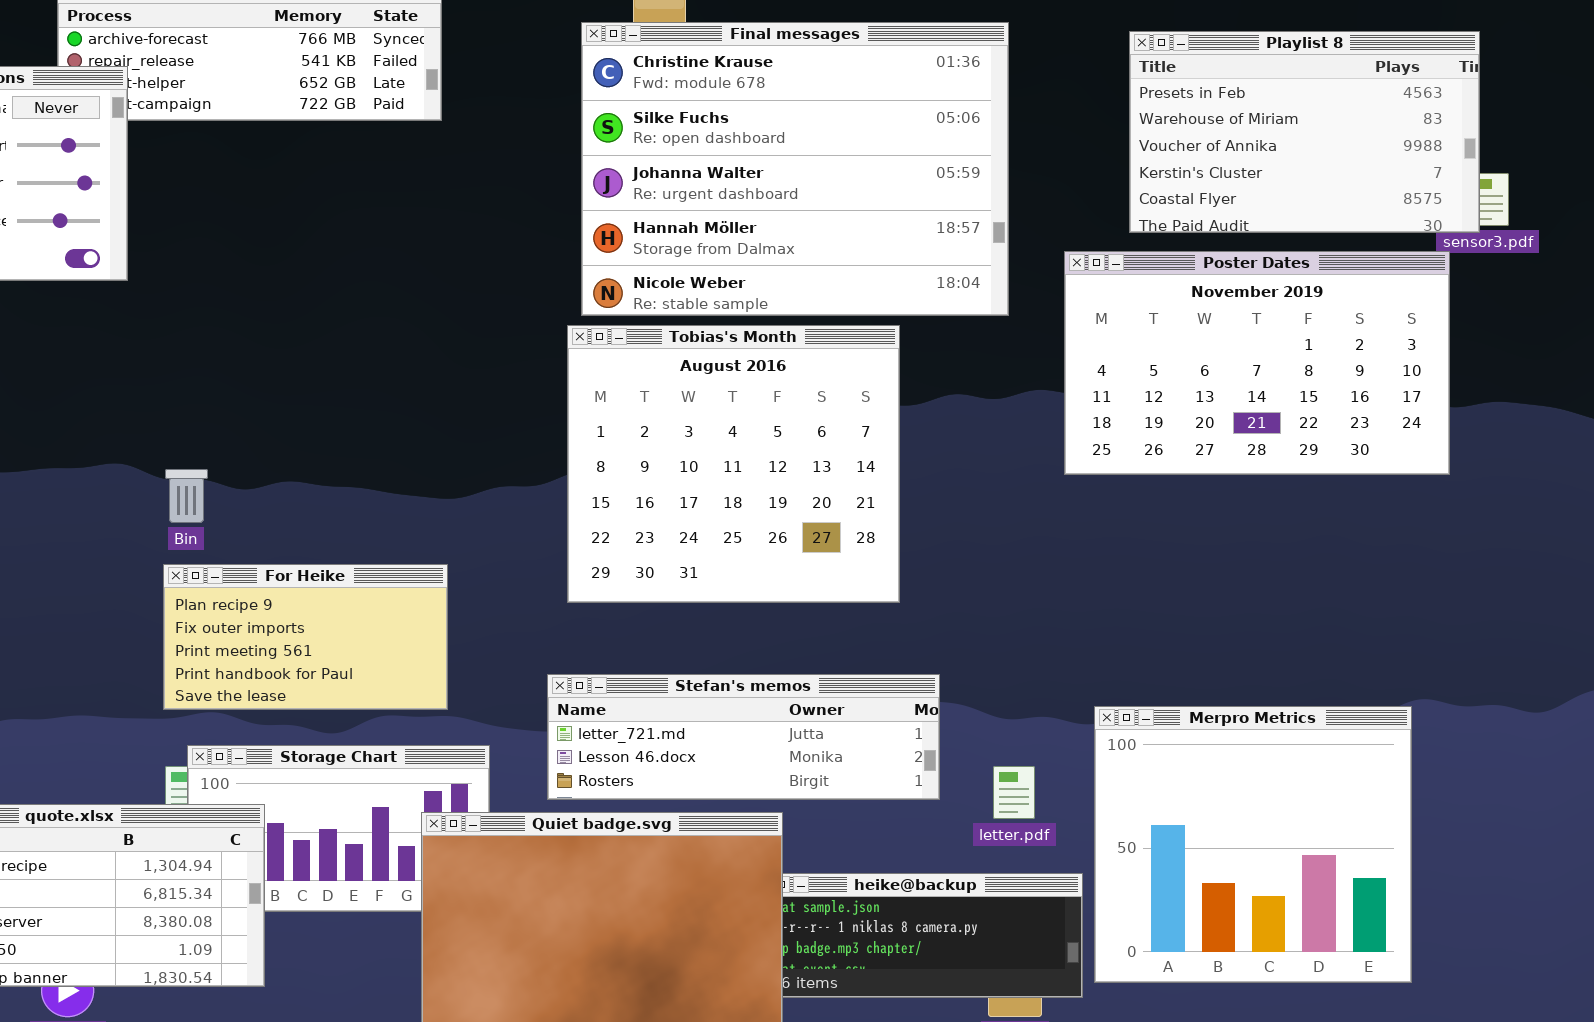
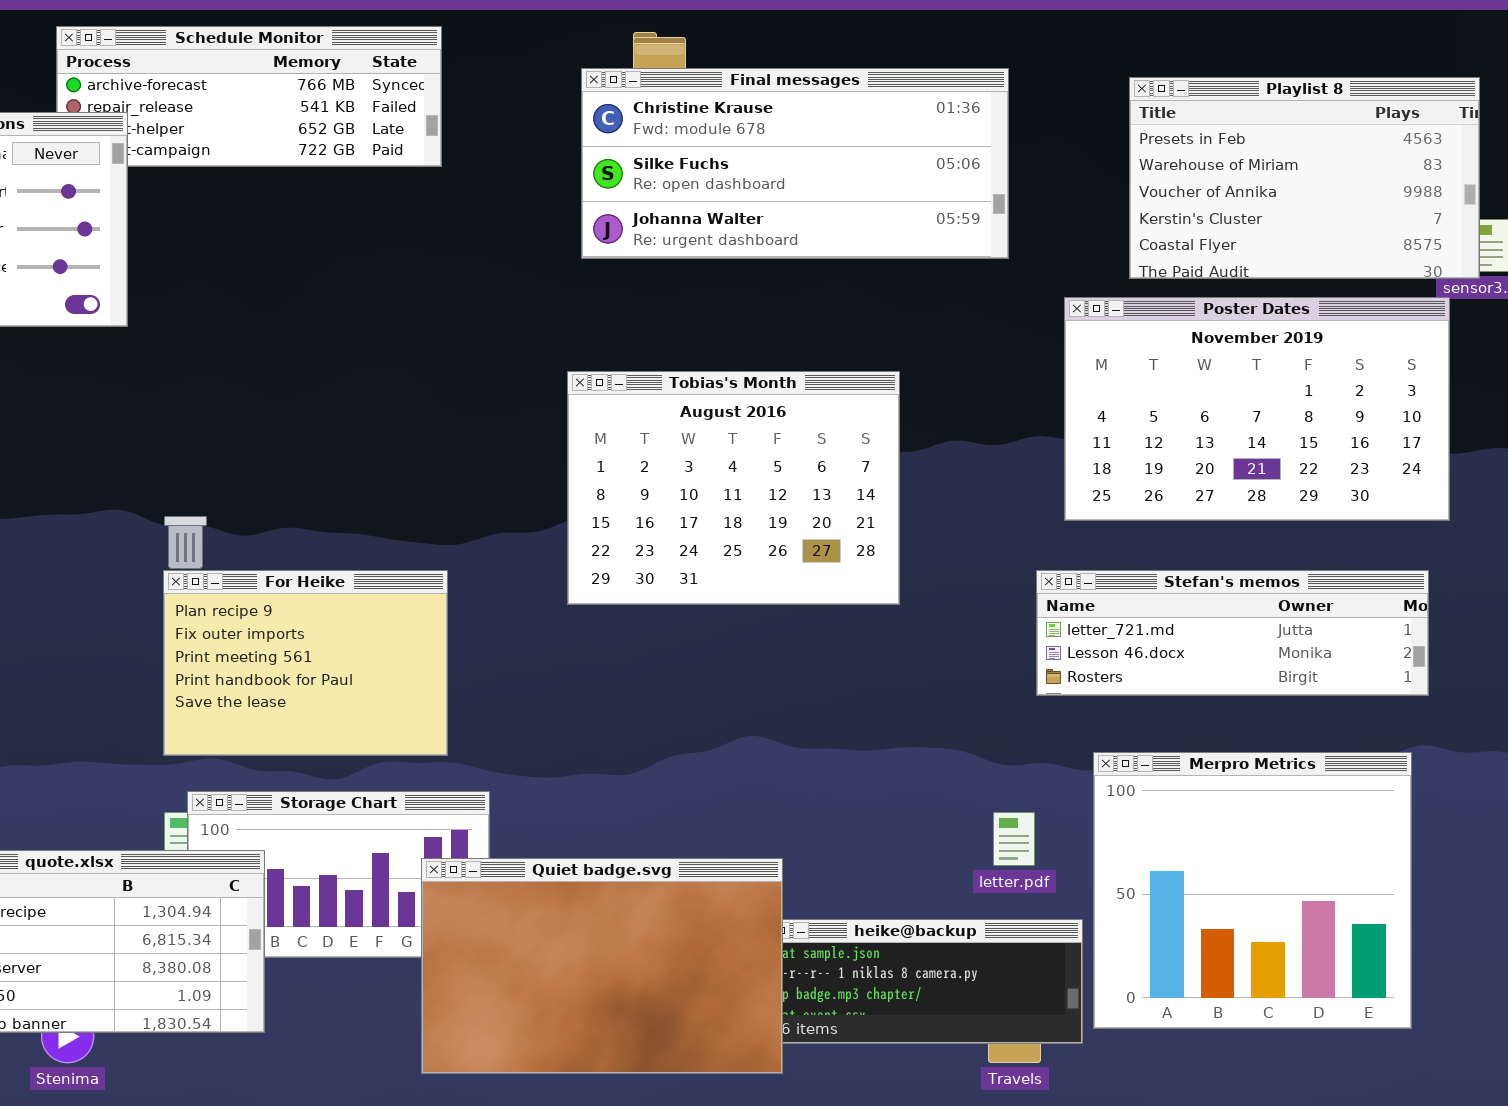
Final messages: [581,22,1009,316] -> [581,68,1009,259], resized
Tobias's Month: [567,325,900,603] -> [567,371,900,605], resized
For Heike: [163,564,448,710] -> [163,570,448,756], resized
Stefan's memos: [547,674,940,800] -> [1036,570,1429,696], moved

